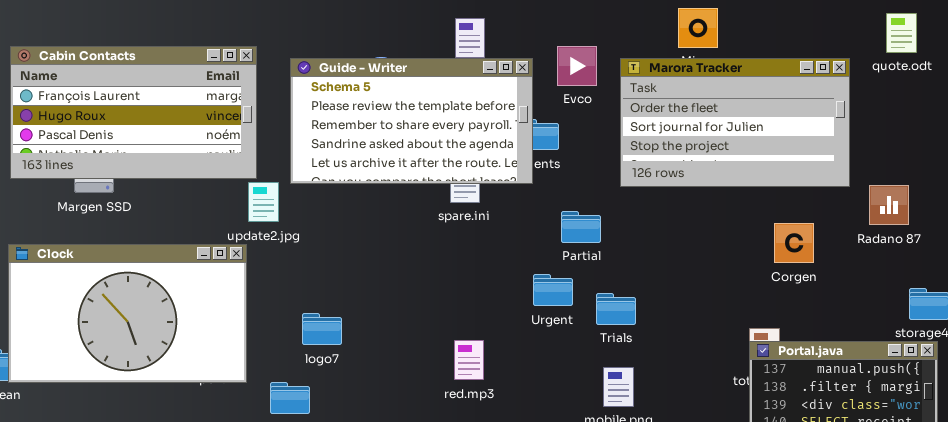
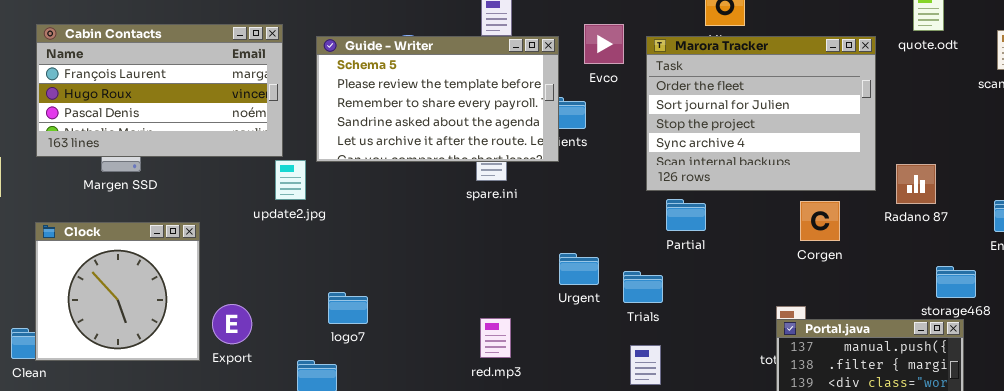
Marora Tracker: [620,58,850,187] -> [646,36,876,191], resized
Partial: [561,211,601,243] -> [666,199,706,231], moved
Clock: [8,244,247,383] -> [35,222,200,361], resized

